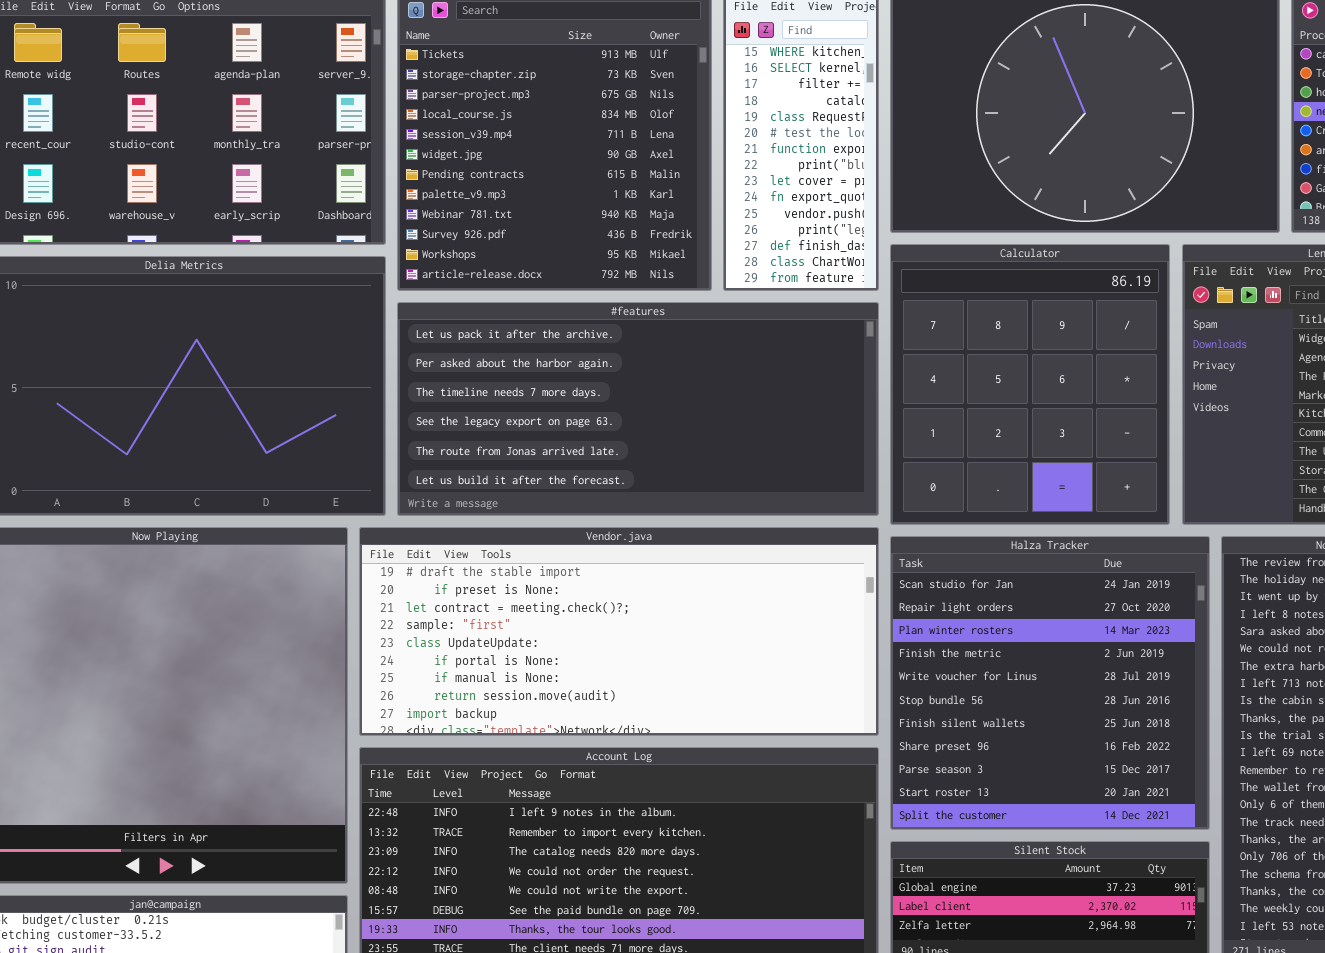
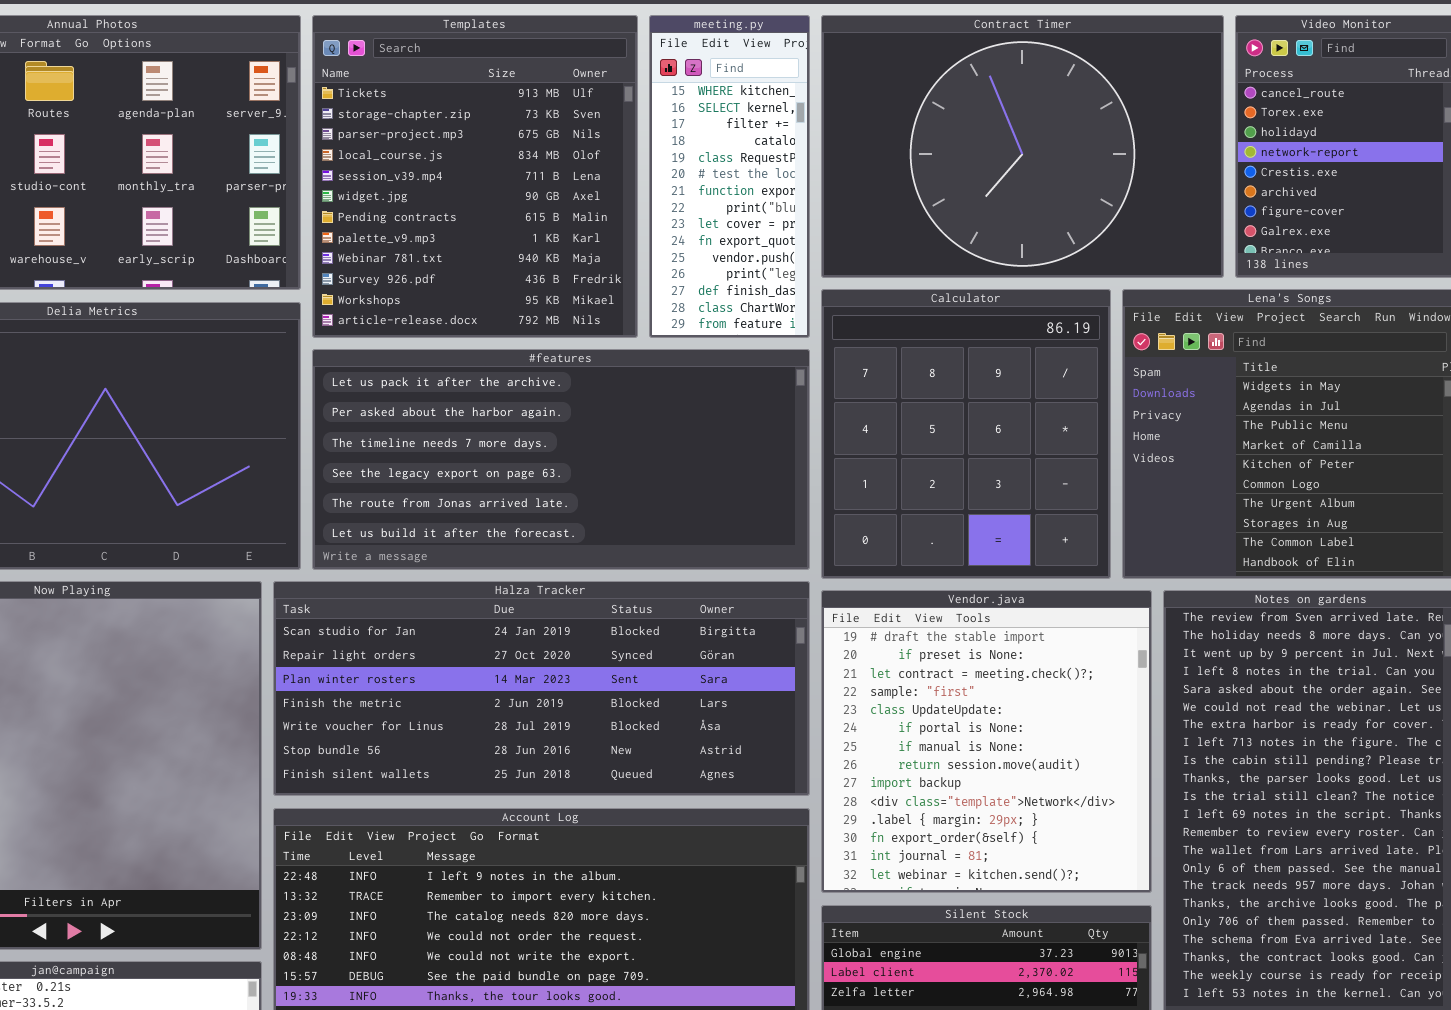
Vendor.java: [359,527,879,736] -> [821,590,1152,893], moved, resized
Halza Tracker: [890,536,1210,830] -> [273,581,810,796], moved, resized

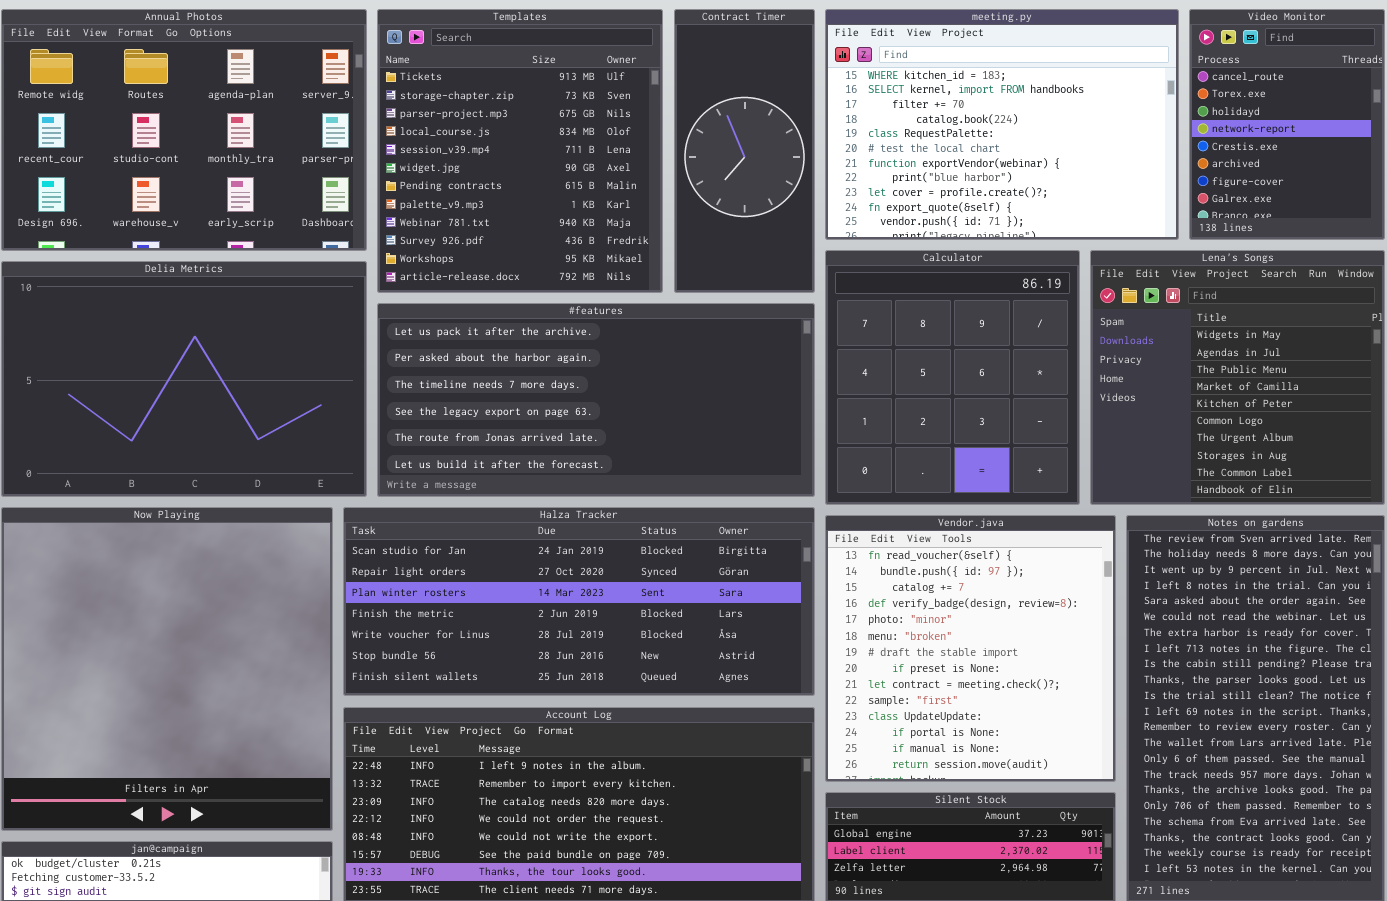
meeting.py: [649,15,810,338] -> [825,9,1179,240], moved, resized
Contract Timer: [821,15,1224,278] -> [674,9,815,293], moved, resized
Vendor.java: [821,590,1152,893] -> [825,515,1116,782], scrolled up 6 rows

